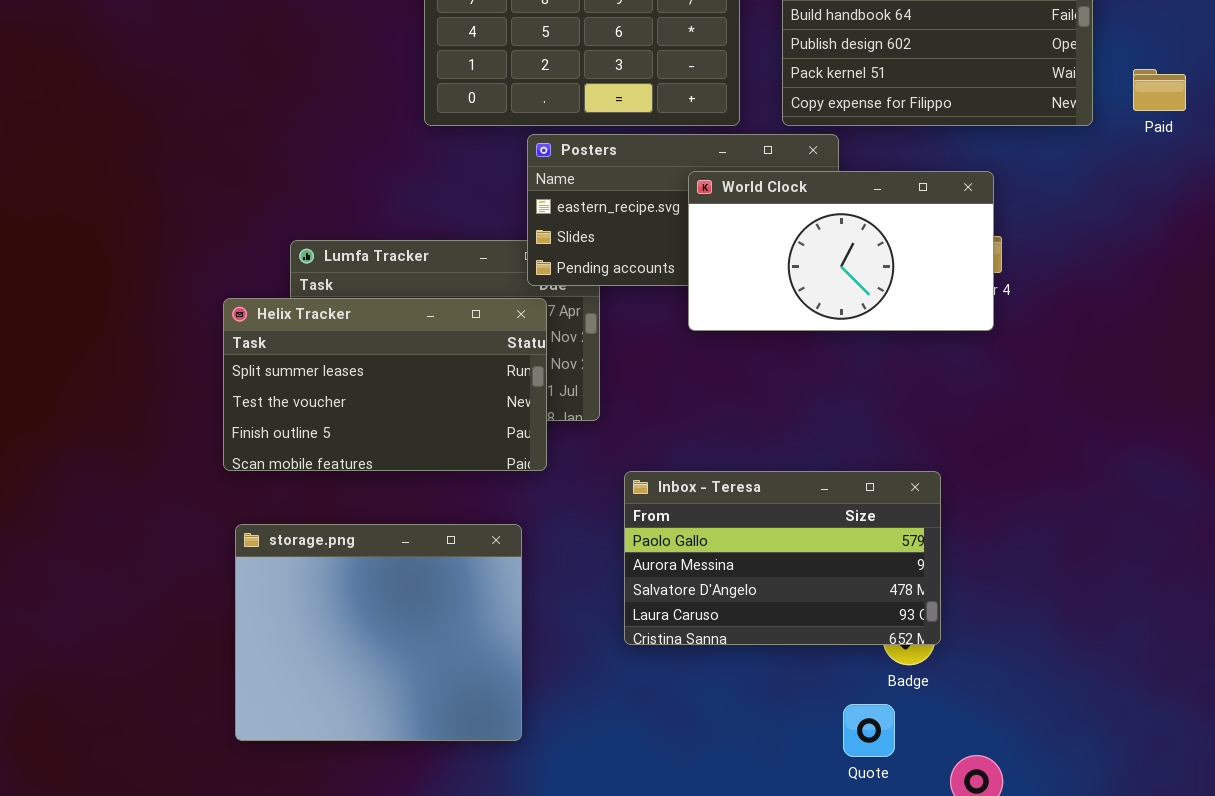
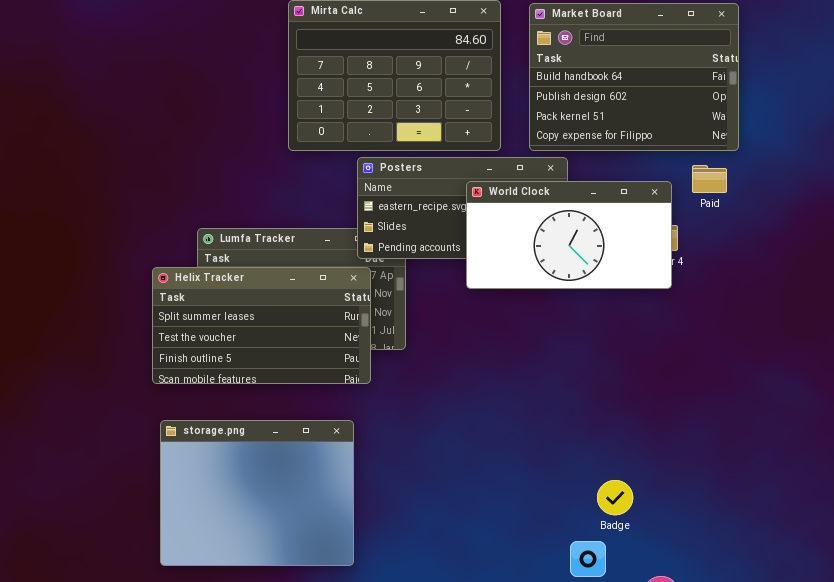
Paid: [1133,69,1186,111] -> [692,165,727,193], moved
Inbox - Teresa: [624,471,941,645] -> none, closed

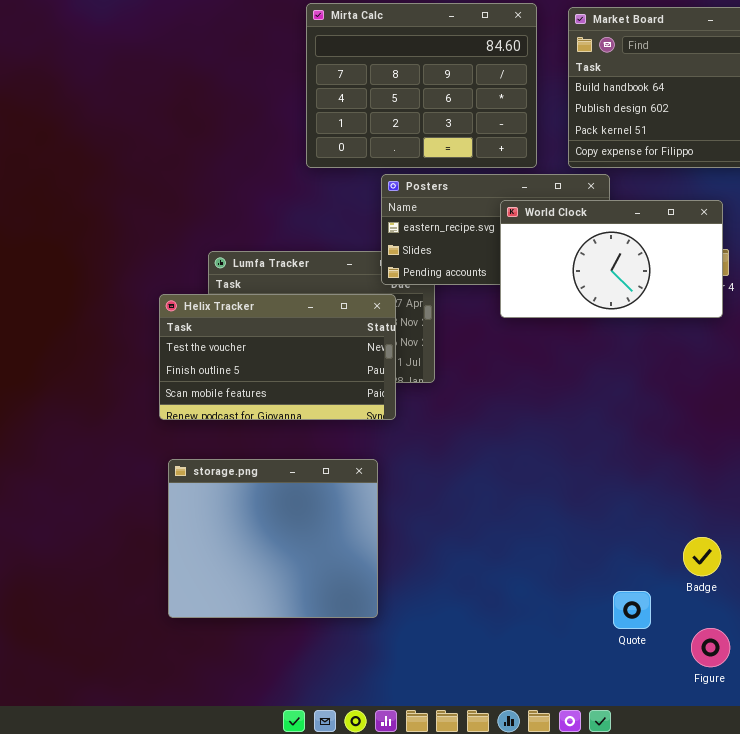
Helix Tracker: [152,267,371,384] -> [159,294,396,420], scrolled down 1 row
Badge: [597,480,633,515] -> [683,537,721,576], moved

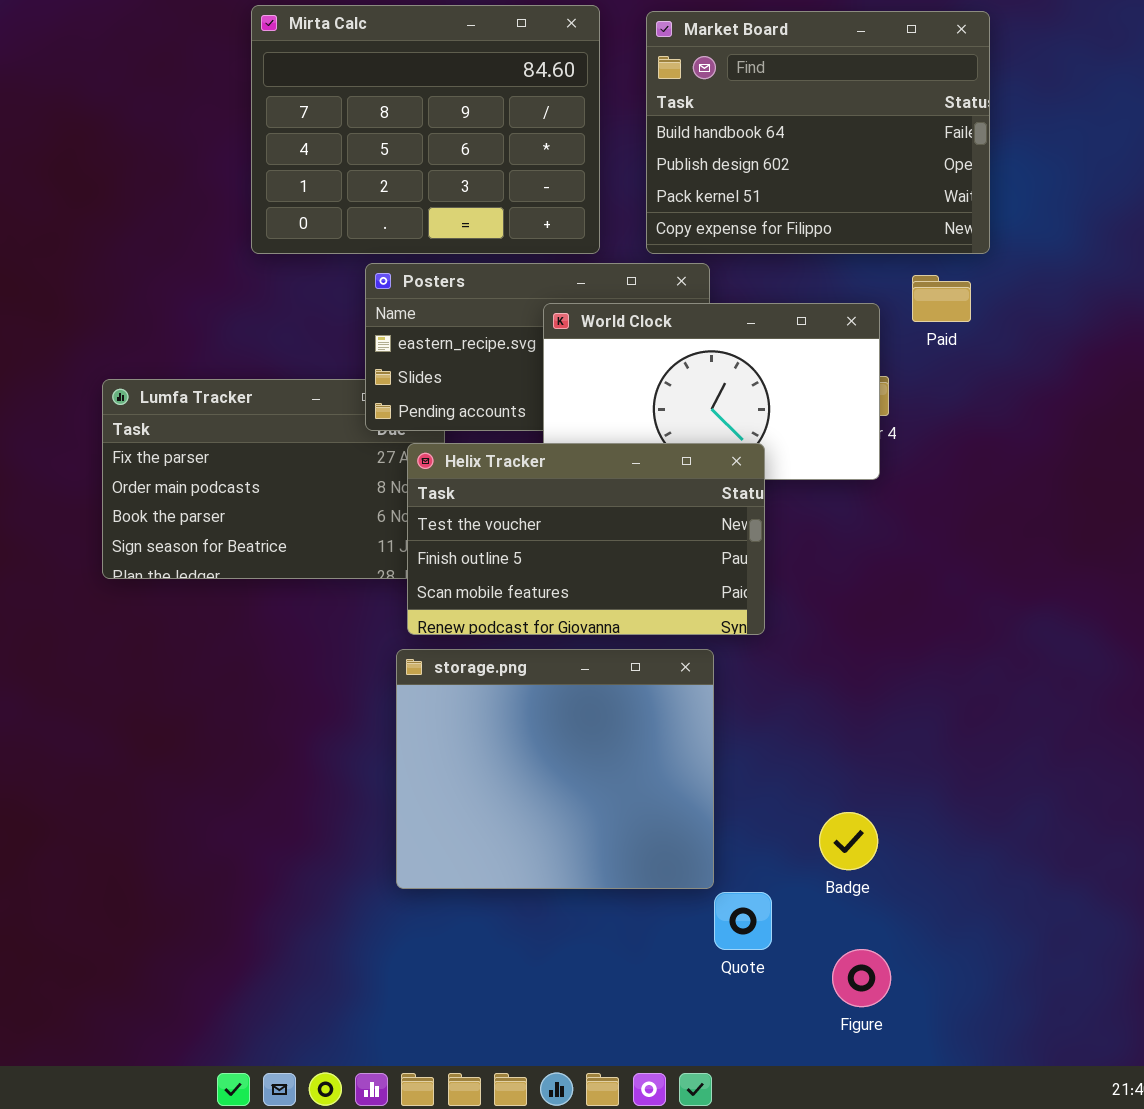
Helix Tracker: [159,294,396,420] -> [407,443,765,635], moved
storage.png: [168,459,378,618] -> [396,649,714,889], moved

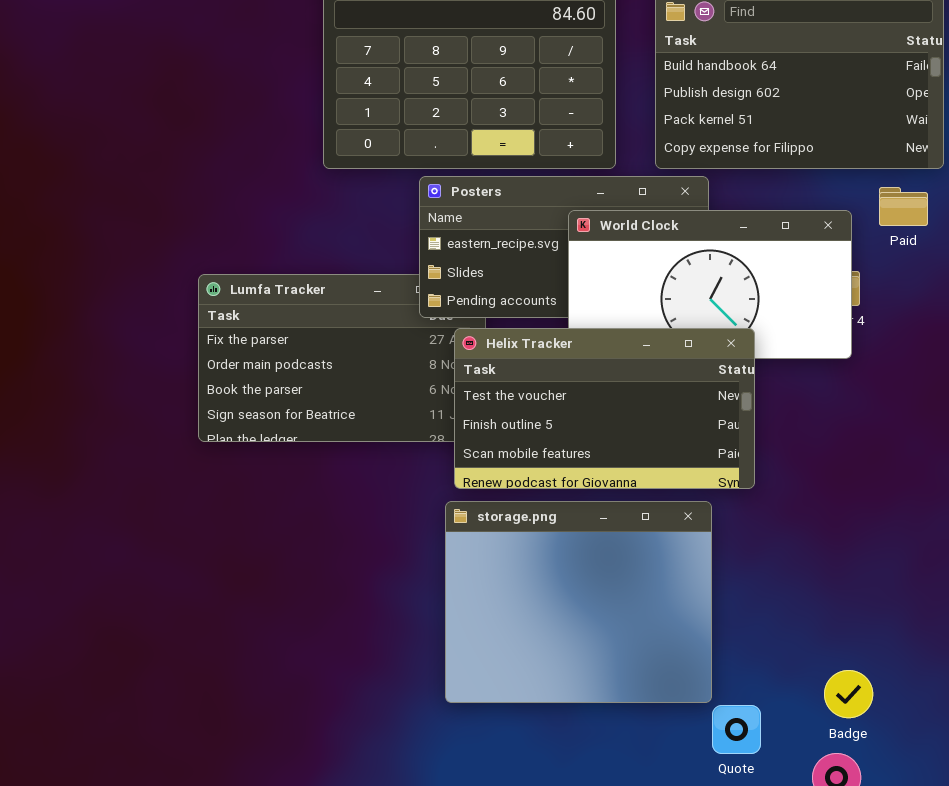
Badge: [819,812,878,870] -> [824,670,873,718], moved

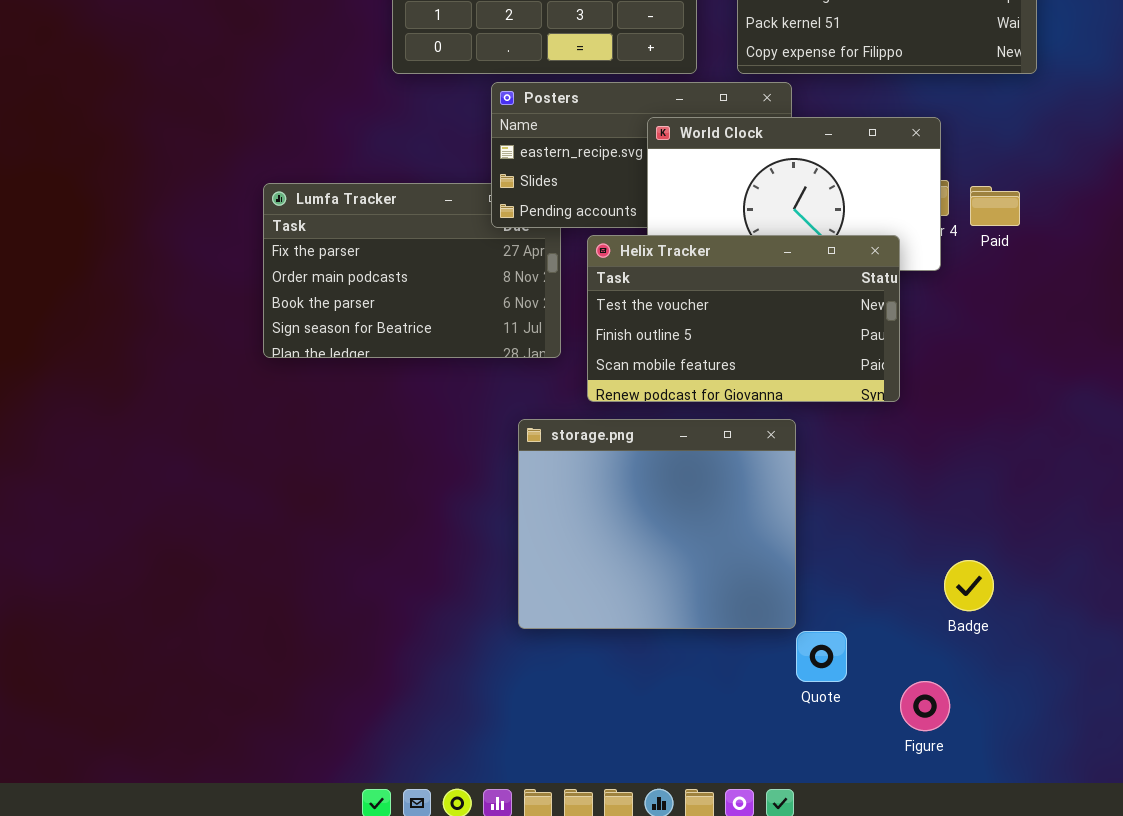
Paid: [879,187,928,226] -> [970,186,1020,226], moved
Helix Tracker: [454,328,755,489] -> [587,235,900,402], moved
Badge: [824,670,873,718] -> [944,560,994,611], moved

